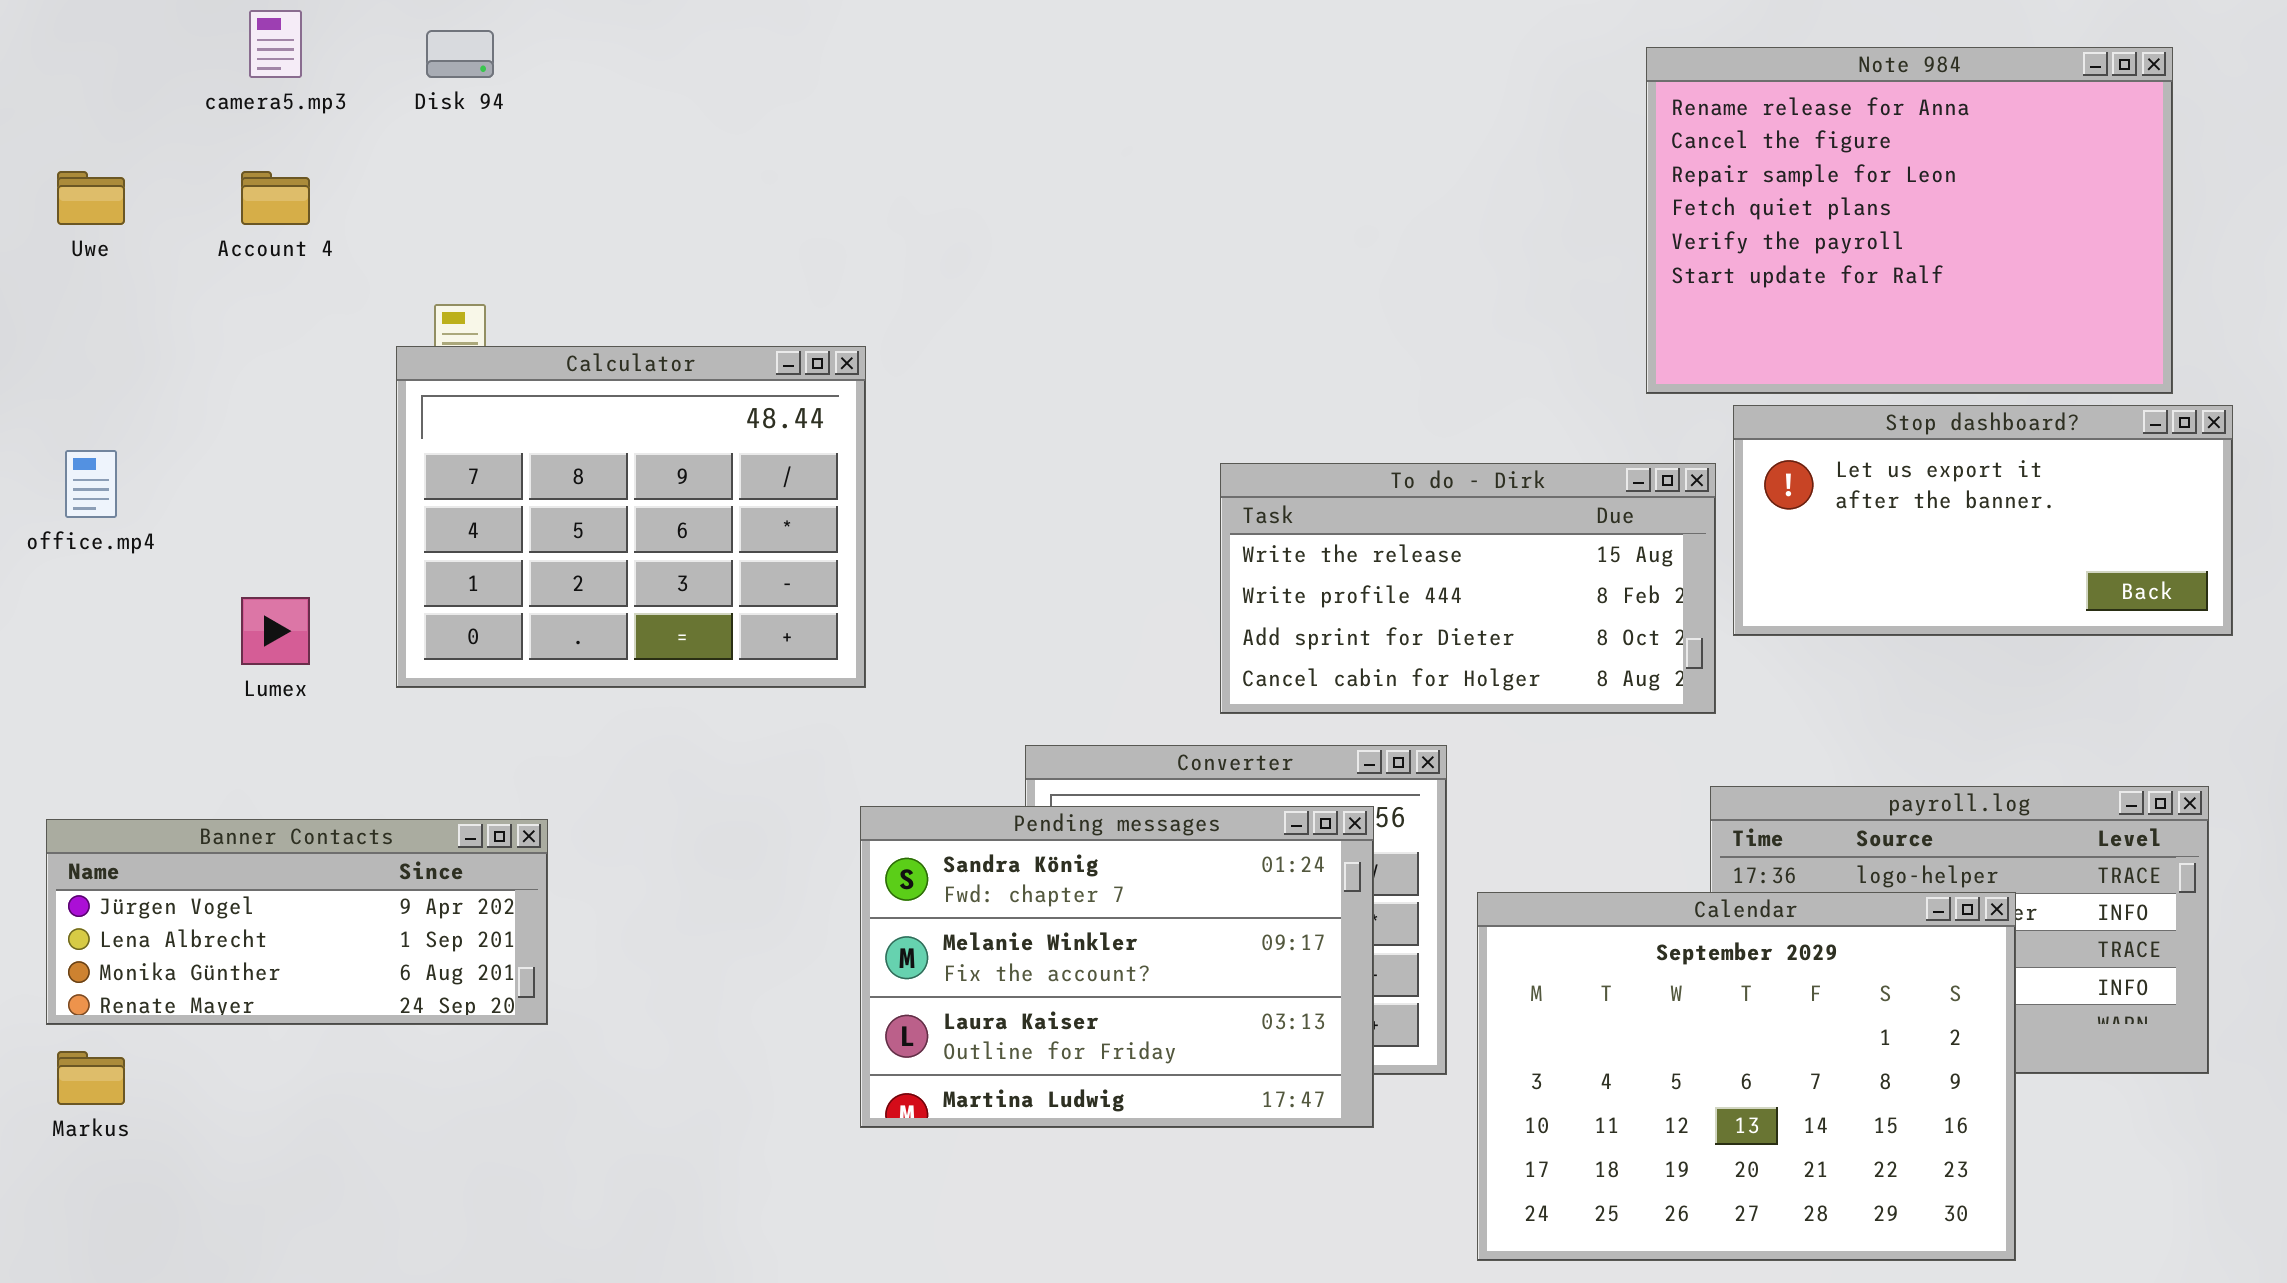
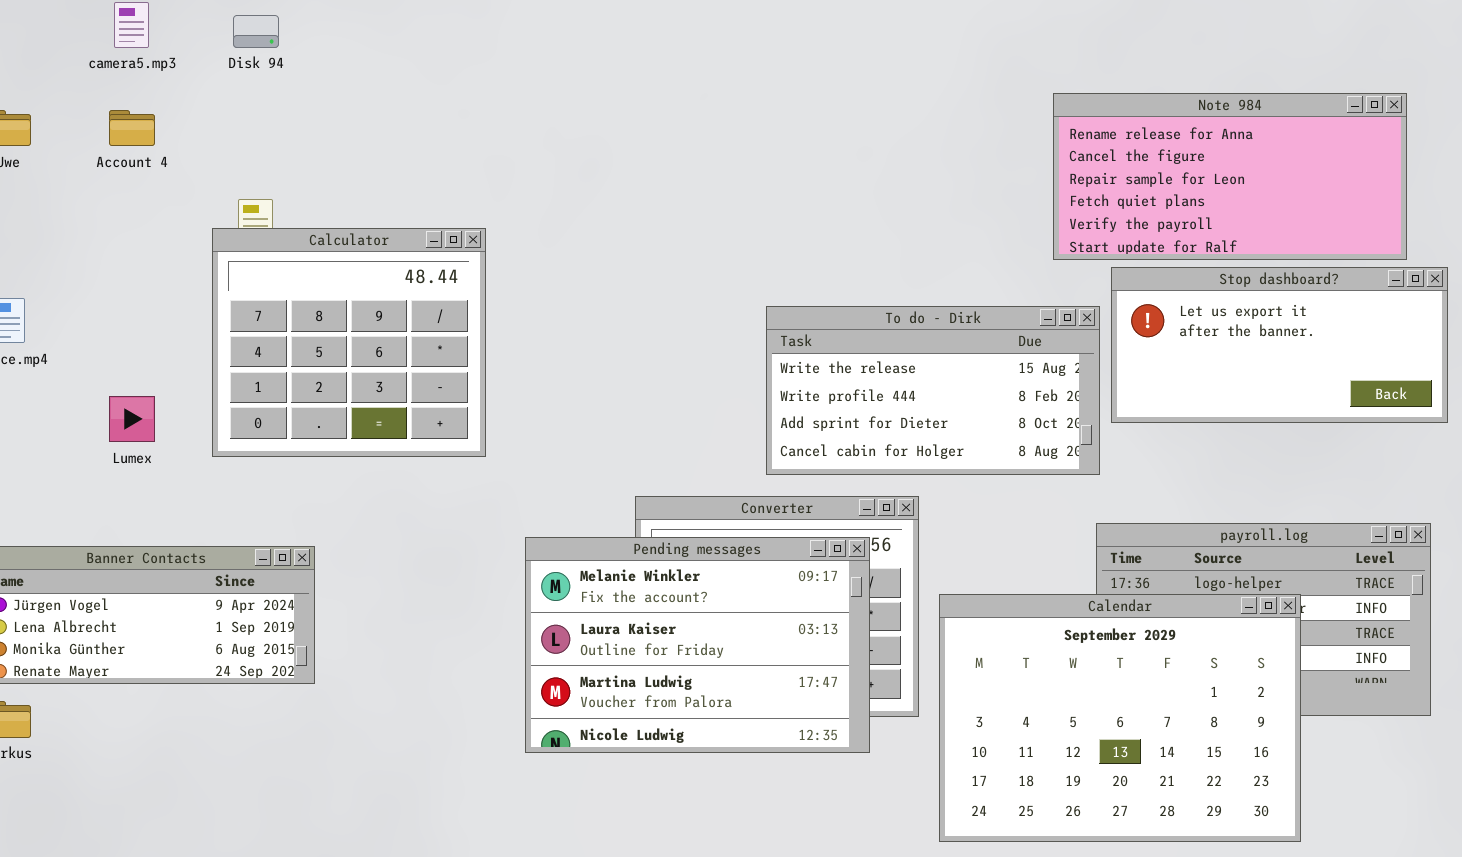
Note 984: [1646,47,2173,394] -> [1053,93,1407,260], resized
Calculator: [396,346,866,688] -> [212,228,486,457], resized
Pending messages: [860,806,1374,1128] -> [525,537,870,753], scrolled down 1 row

